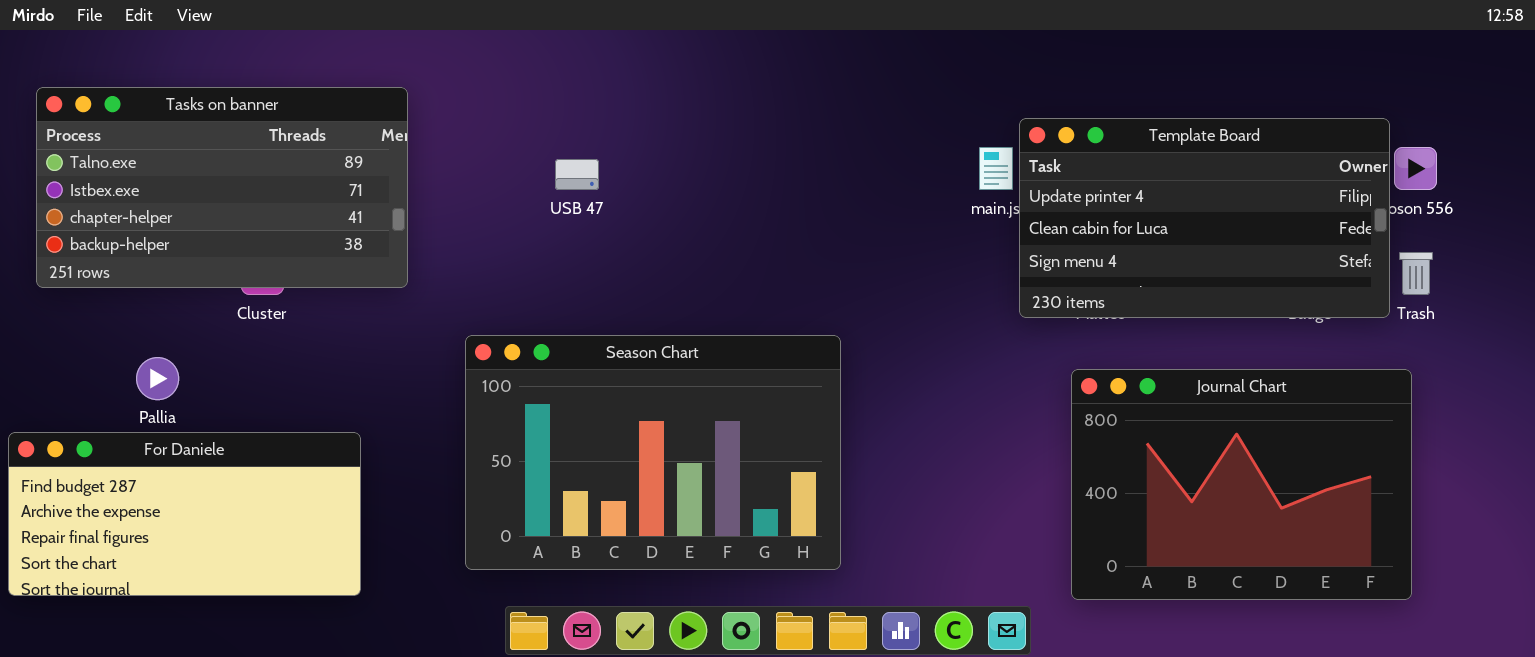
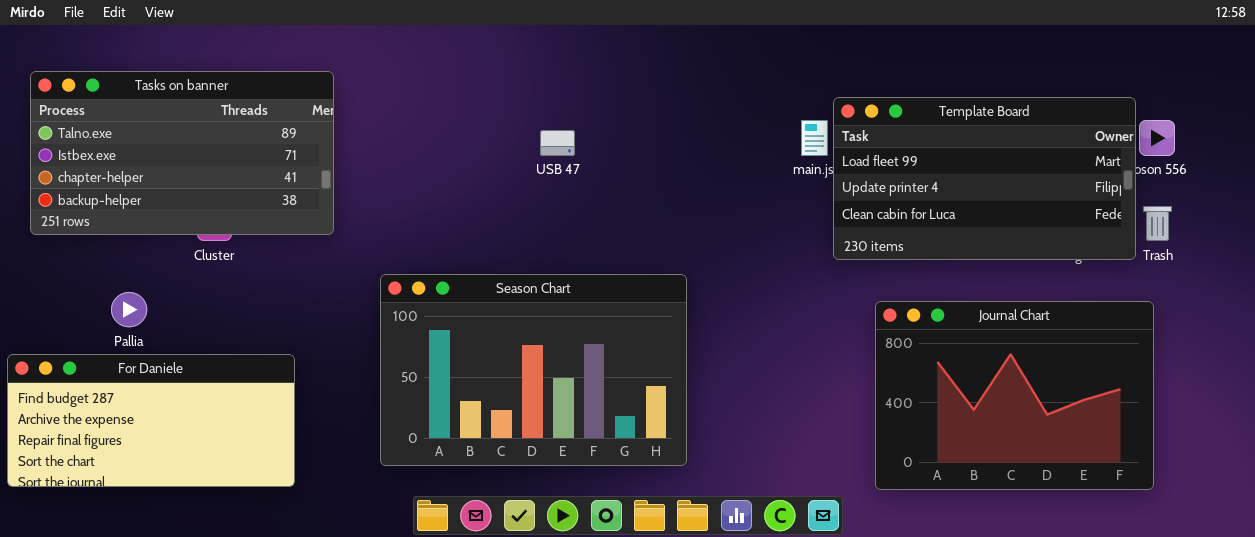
Template Board: [1019,118,1390,318] -> [833,97,1136,260], scrolled up 1 row
USB 47: [555,159,599,190] -> [540,130,575,156], moved

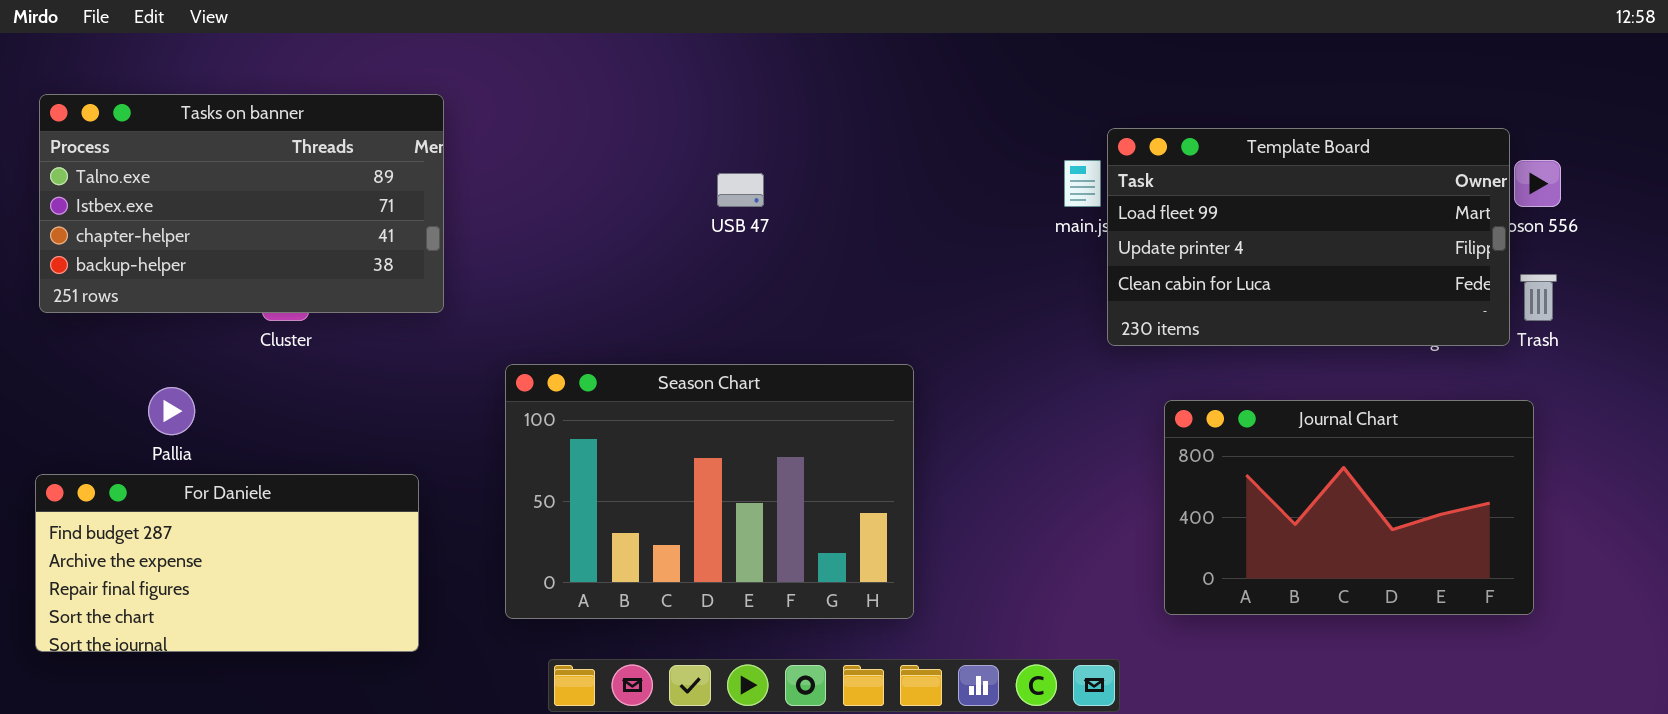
Journal Chart: [875,301,1154,490] -> [1164,400,1534,615], resized
For Daniele: [7,354,295,487] -> [35,474,419,652], moved

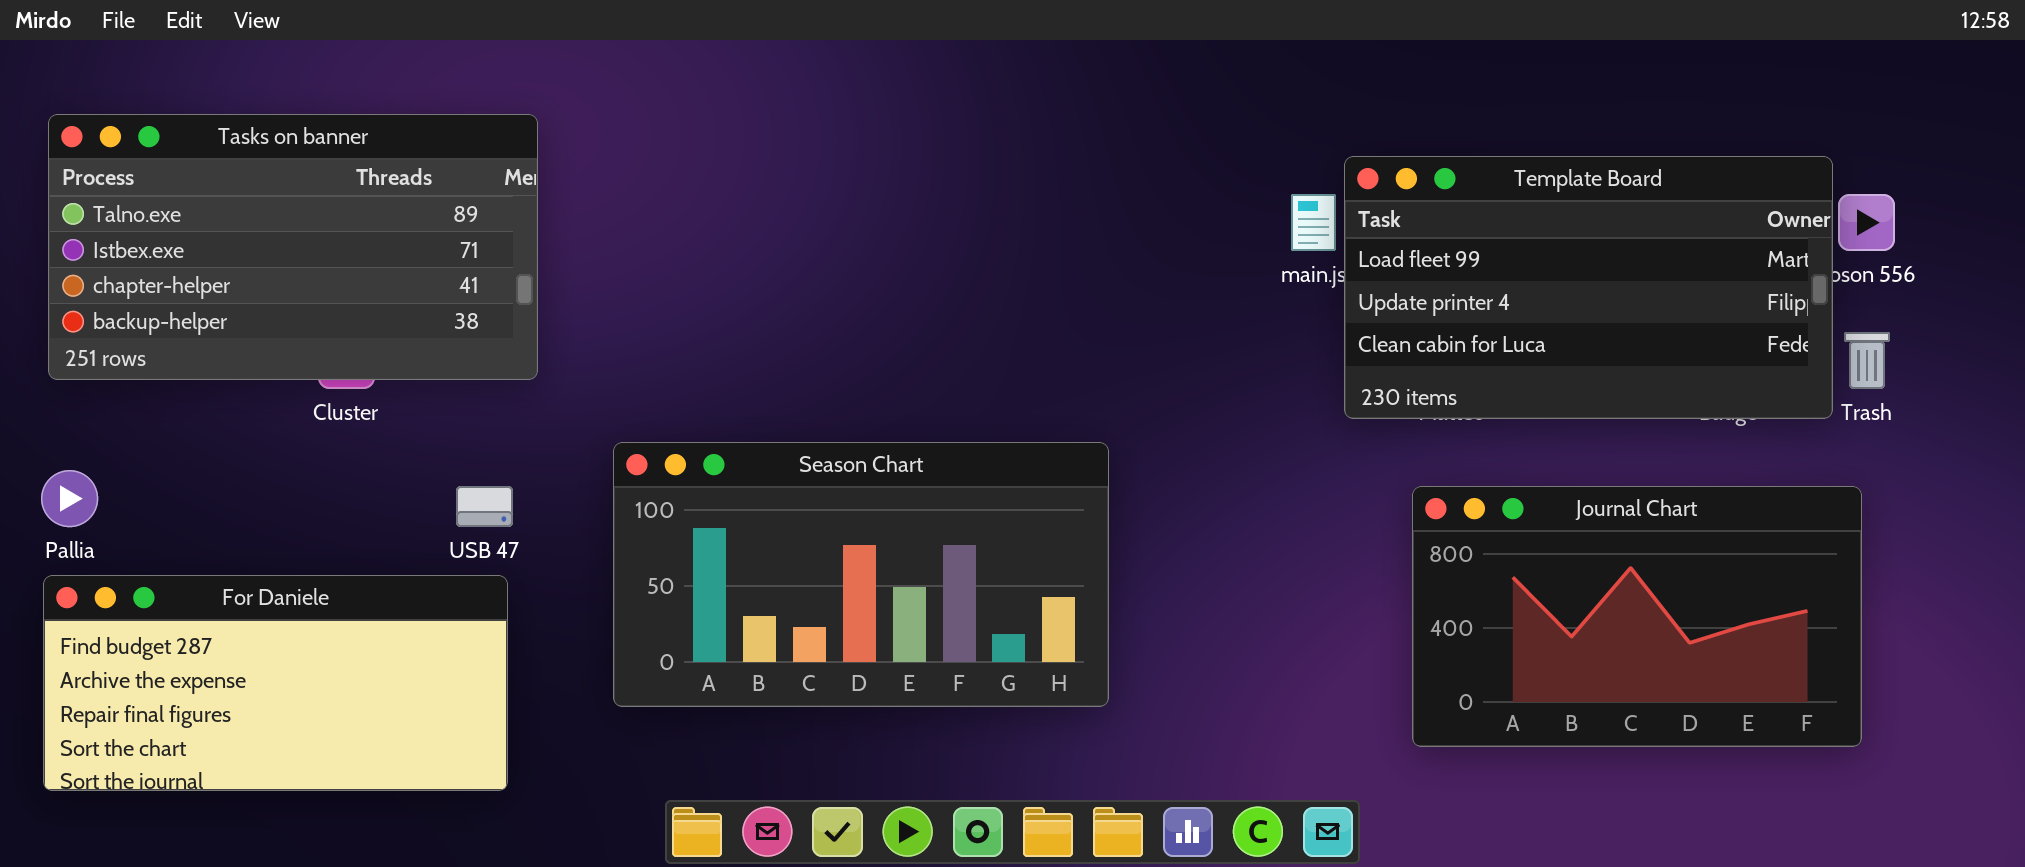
USB 47: [717,173,764,207] -> [456,486,513,527], moved
Season Chart: [505,364,914,619] -> [613,442,1109,707], resized
Pallia: [148,387,195,435] -> [41,470,98,527], moved

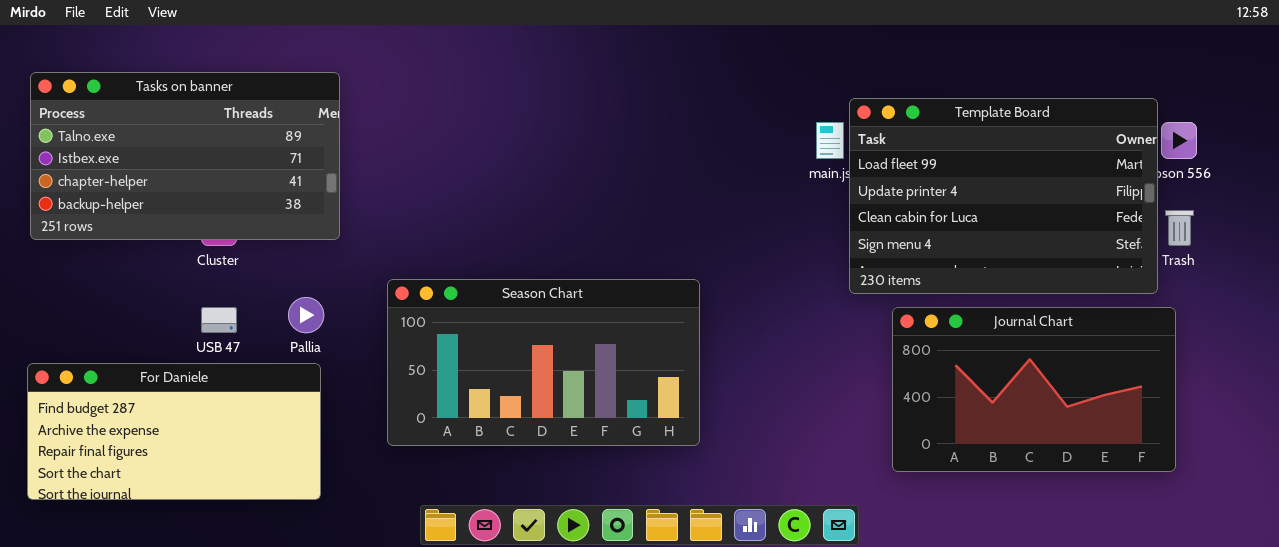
Template Board: [1344,156,1833,419] -> [849,98,1158,294], resized
Pallia: [41,470,98,527] -> [288,297,324,333], moved
USB 47: [456,486,513,527] -> [201,307,237,333], moved

